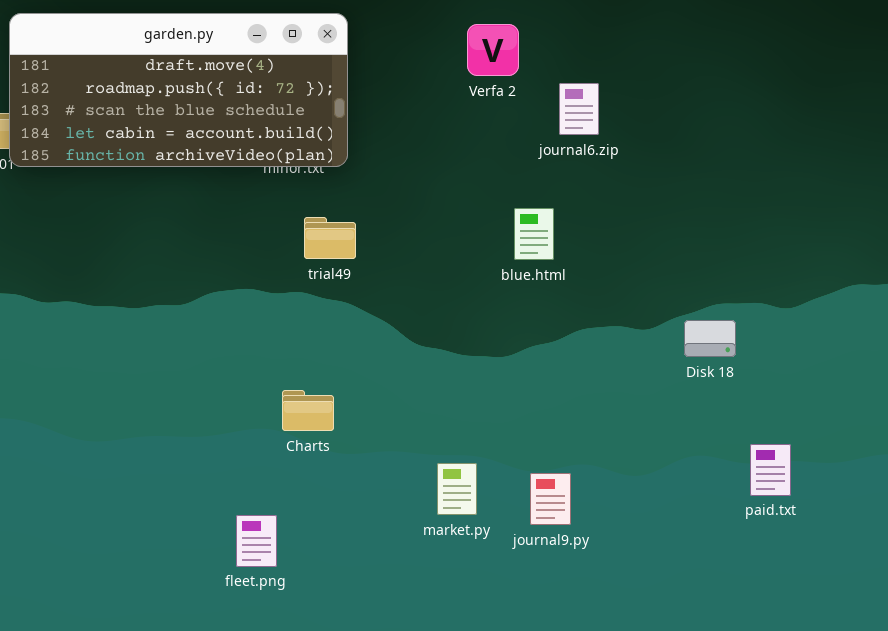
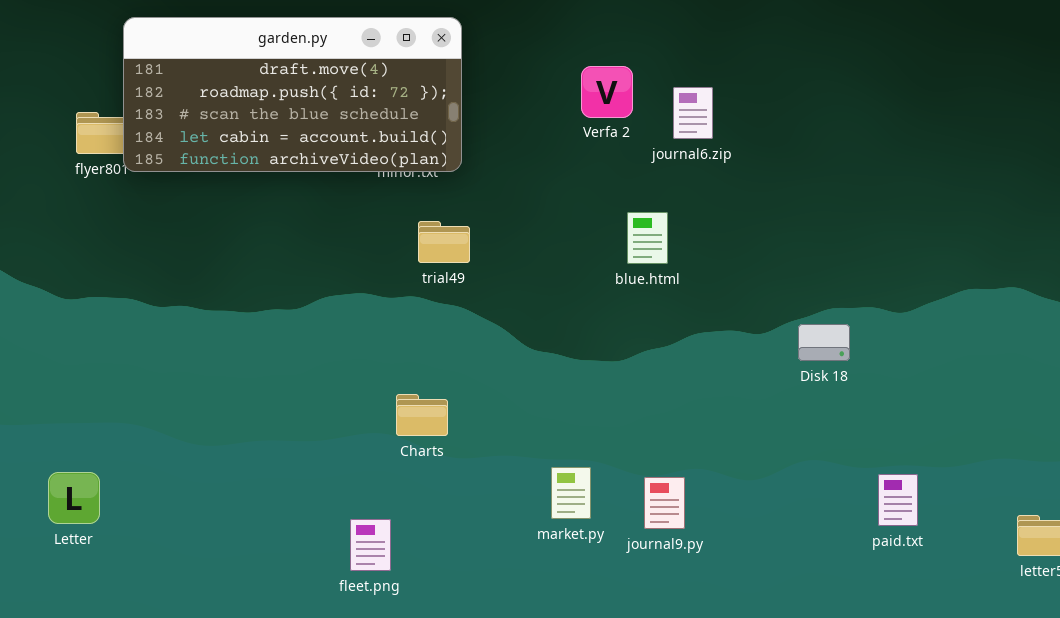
Verfa 2: [467,24,519,76] -> [581,66,633,118], moved
paid.txt: [750,444,791,496] -> [878,474,918,526], moved

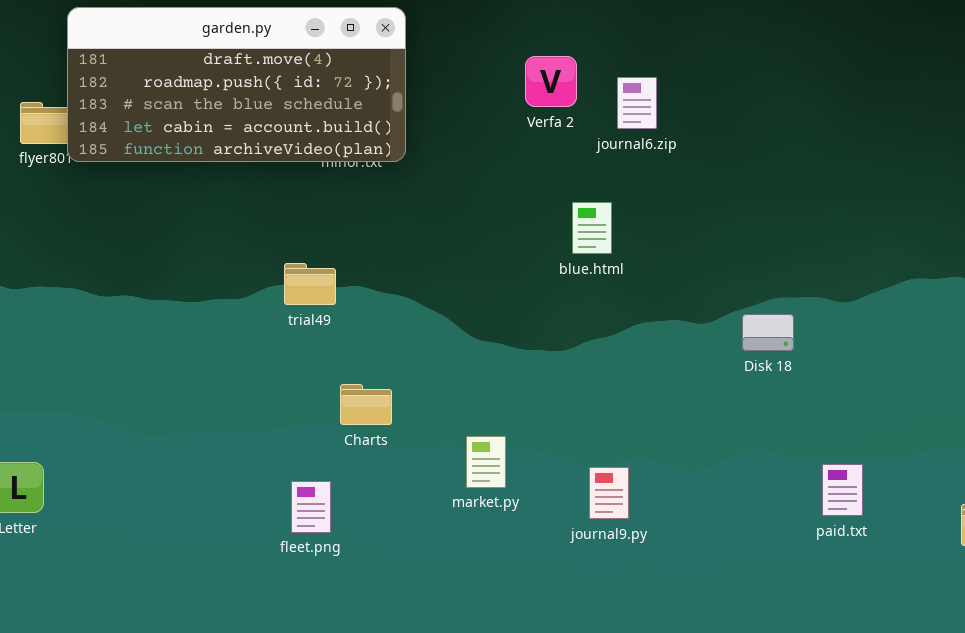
trial49: [418,221,470,263] -> [284,263,336,305], moved
market.py: [551,467,591,519] -> [466,436,506,488], moved
fleet.png: [350,519,391,571] -> [291,481,331,533], moved

